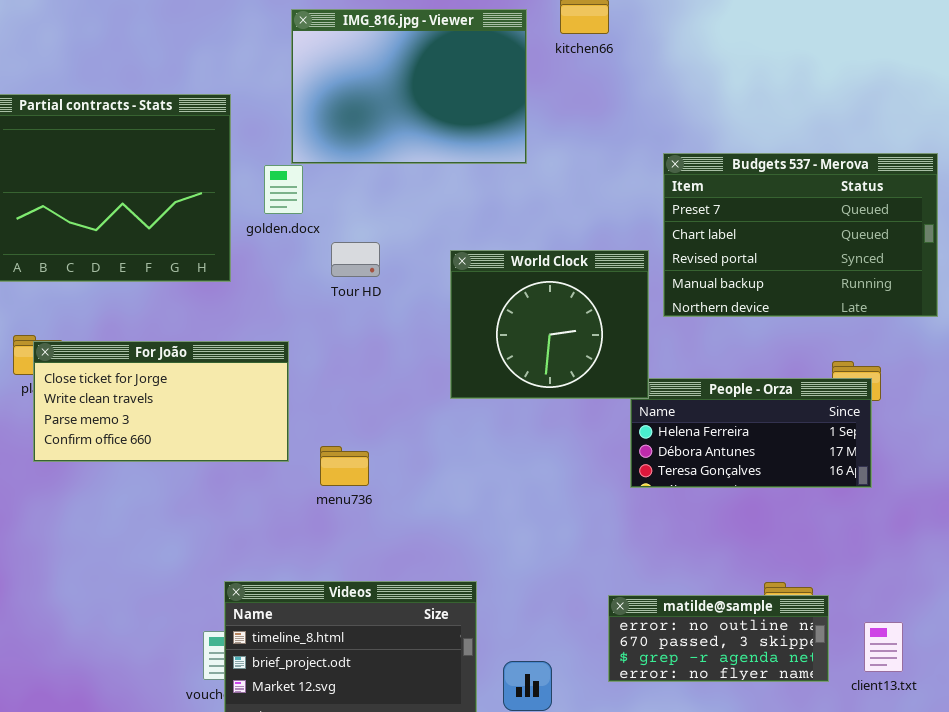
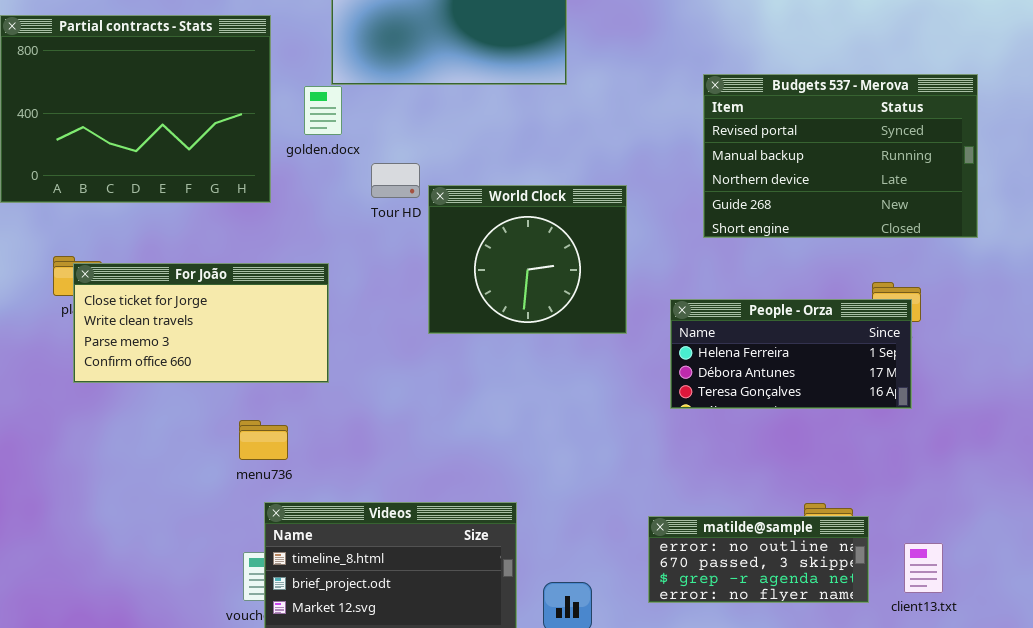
Budgets 537 - Merova: [663,153,938,317] -> [703,74,978,238], scrolled down 2 rows
World Clock: [450,250,649,399] -> [428,185,627,334], moved
menu736: [320,446,369,486] -> [239,420,288,460], moved

